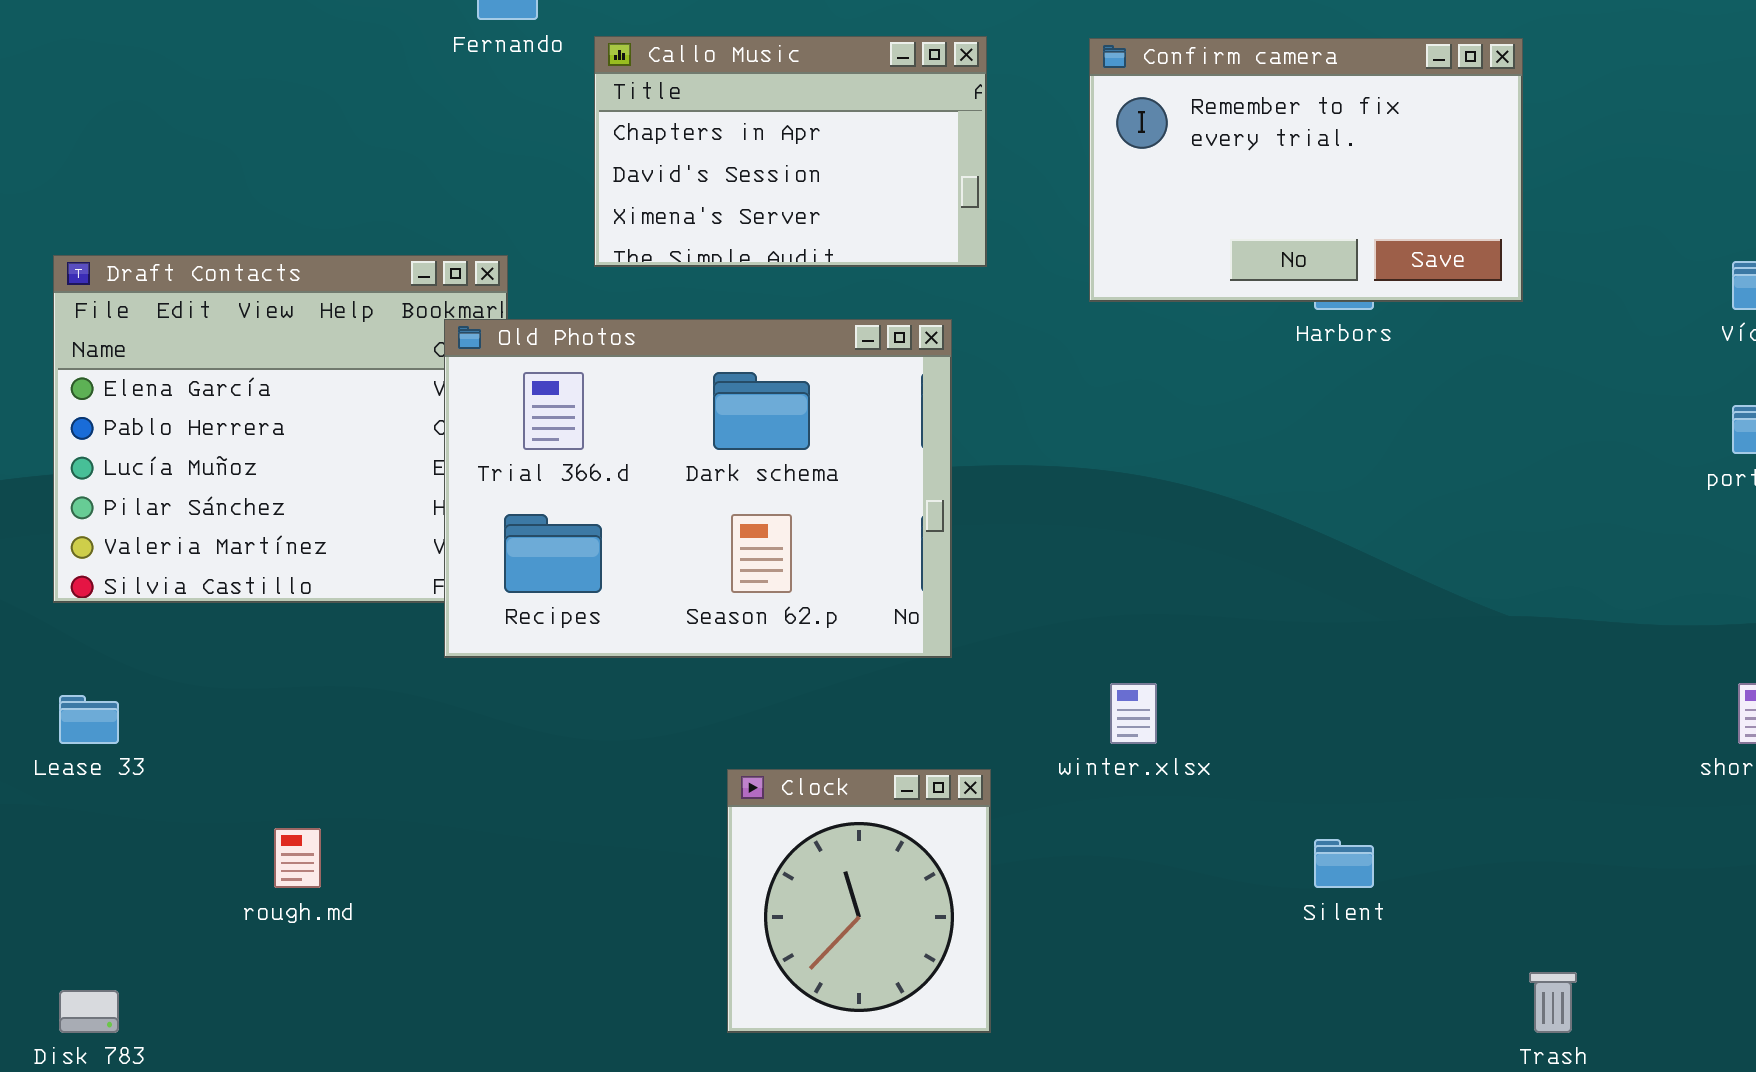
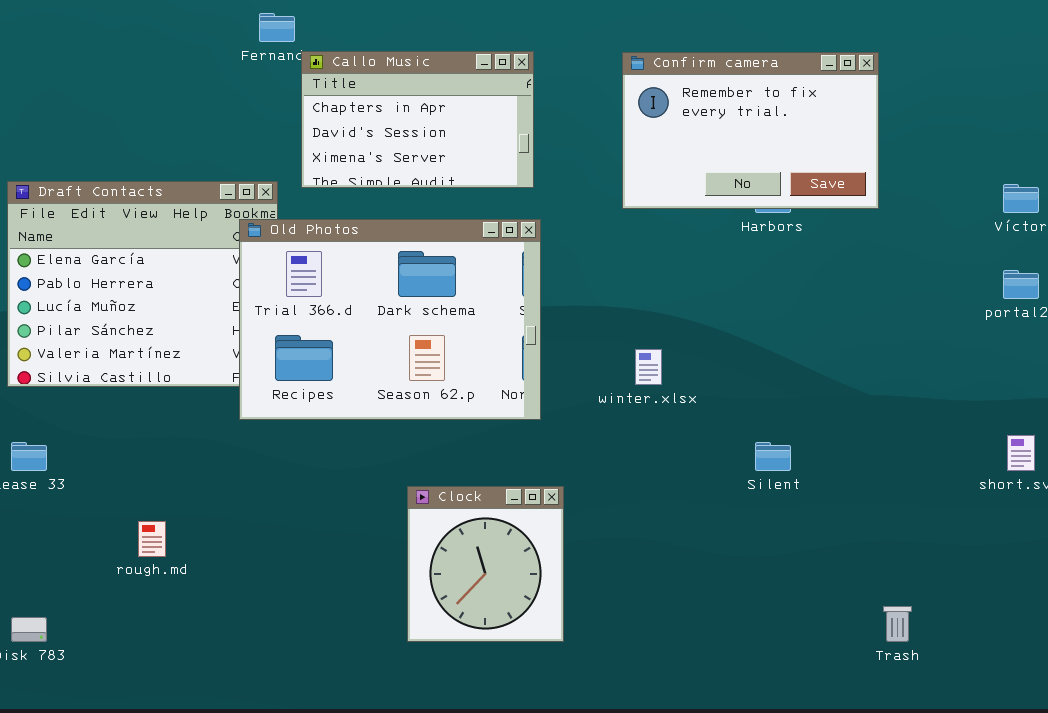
Callo Music: [594,36,987,267] -> [301,51,534,188], moved
winter.xlsx: [1110,683,1157,744] -> [635,349,662,385], moved
Silent: [1314,839,1374,888] -> [755,442,791,471], moved

